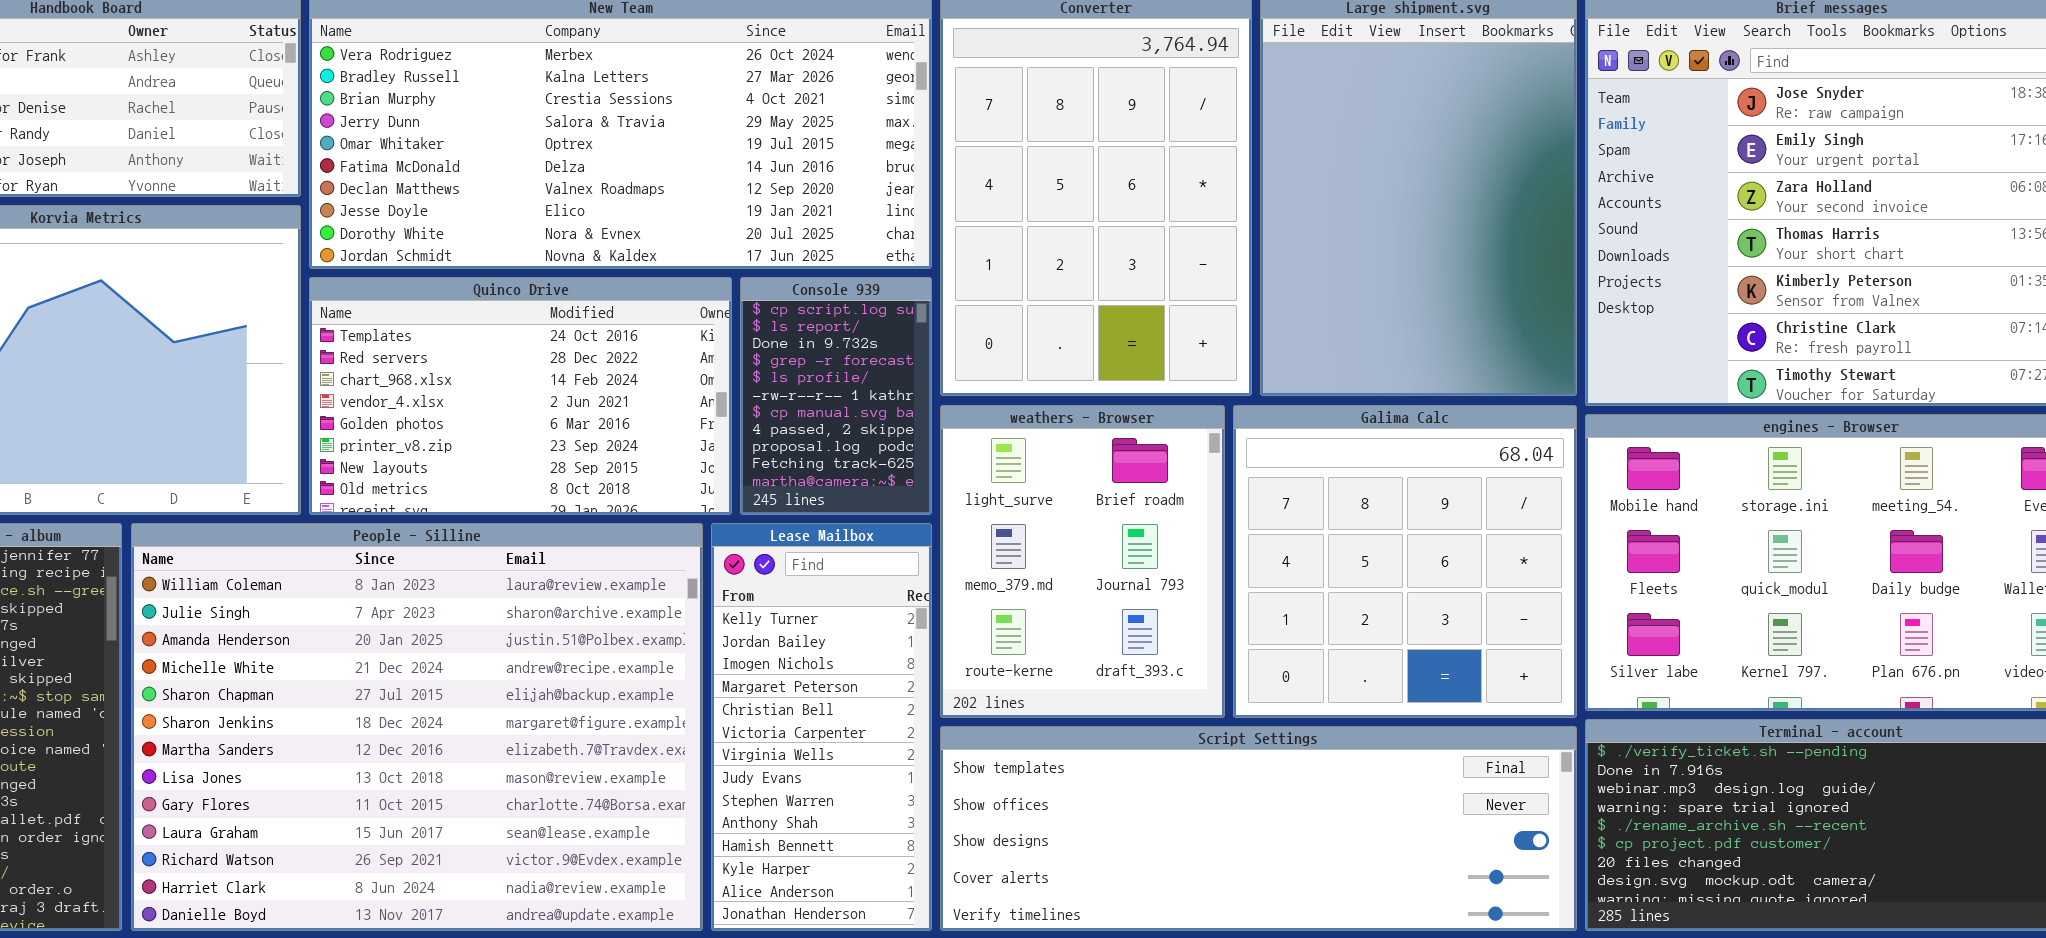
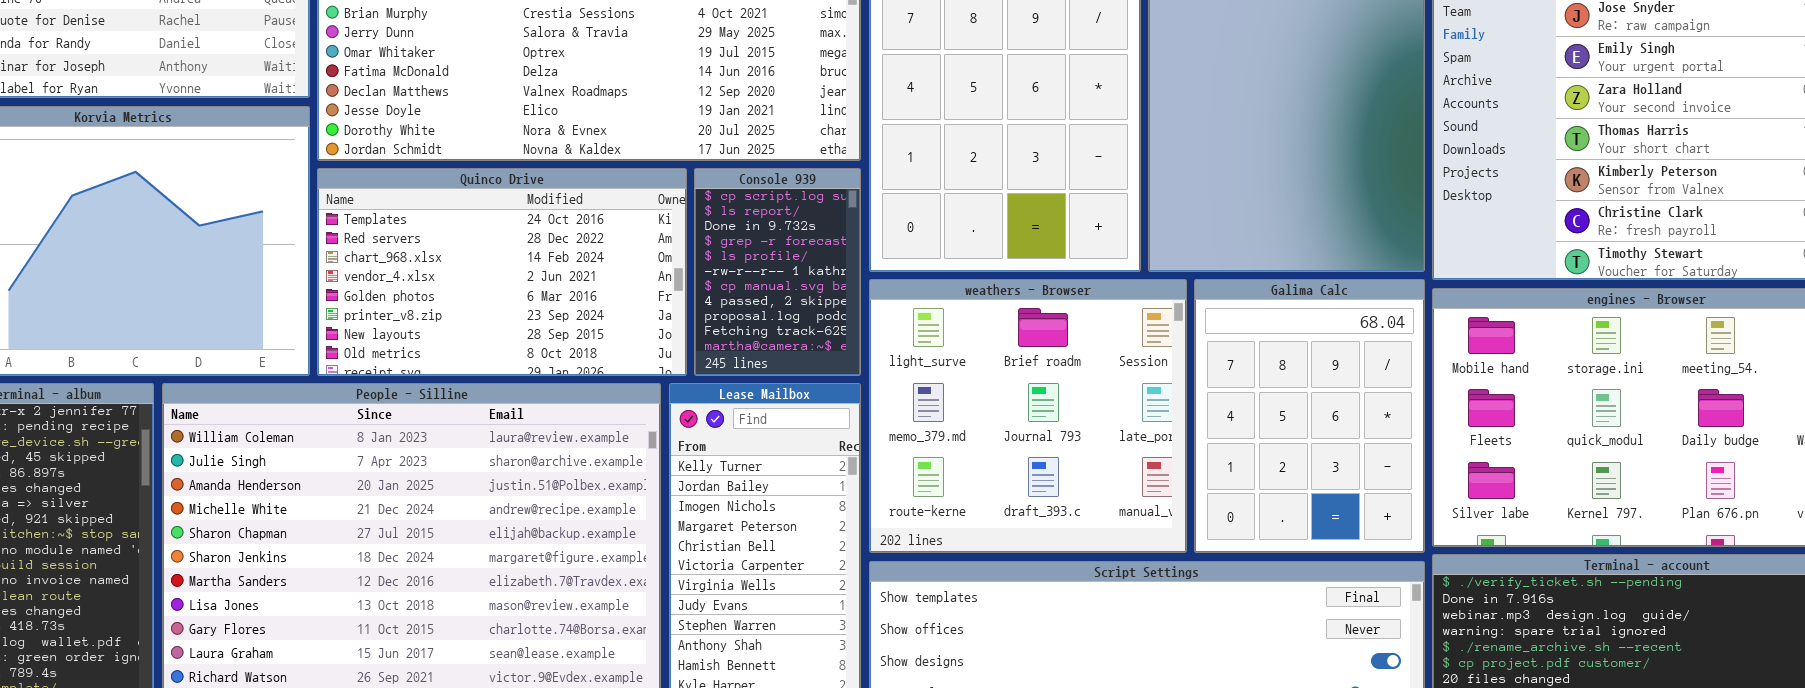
weathers - Browser: [940,405,1225,718] -> [869,279,1187,553], resized
Galima Calc: [1233,405,1577,718] -> [1194,279,1425,553], resized

